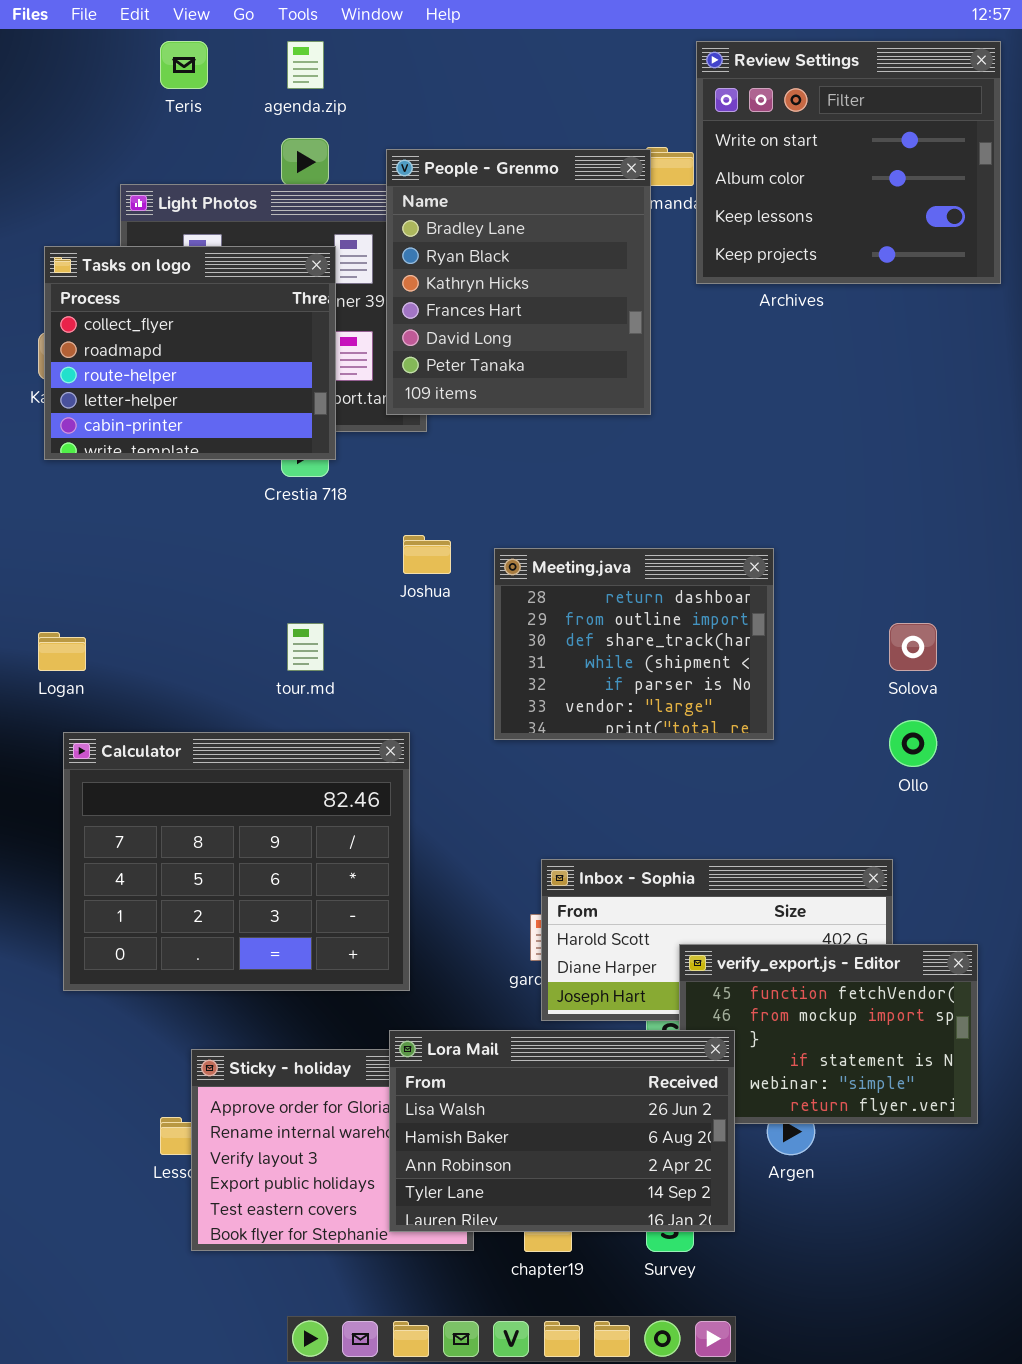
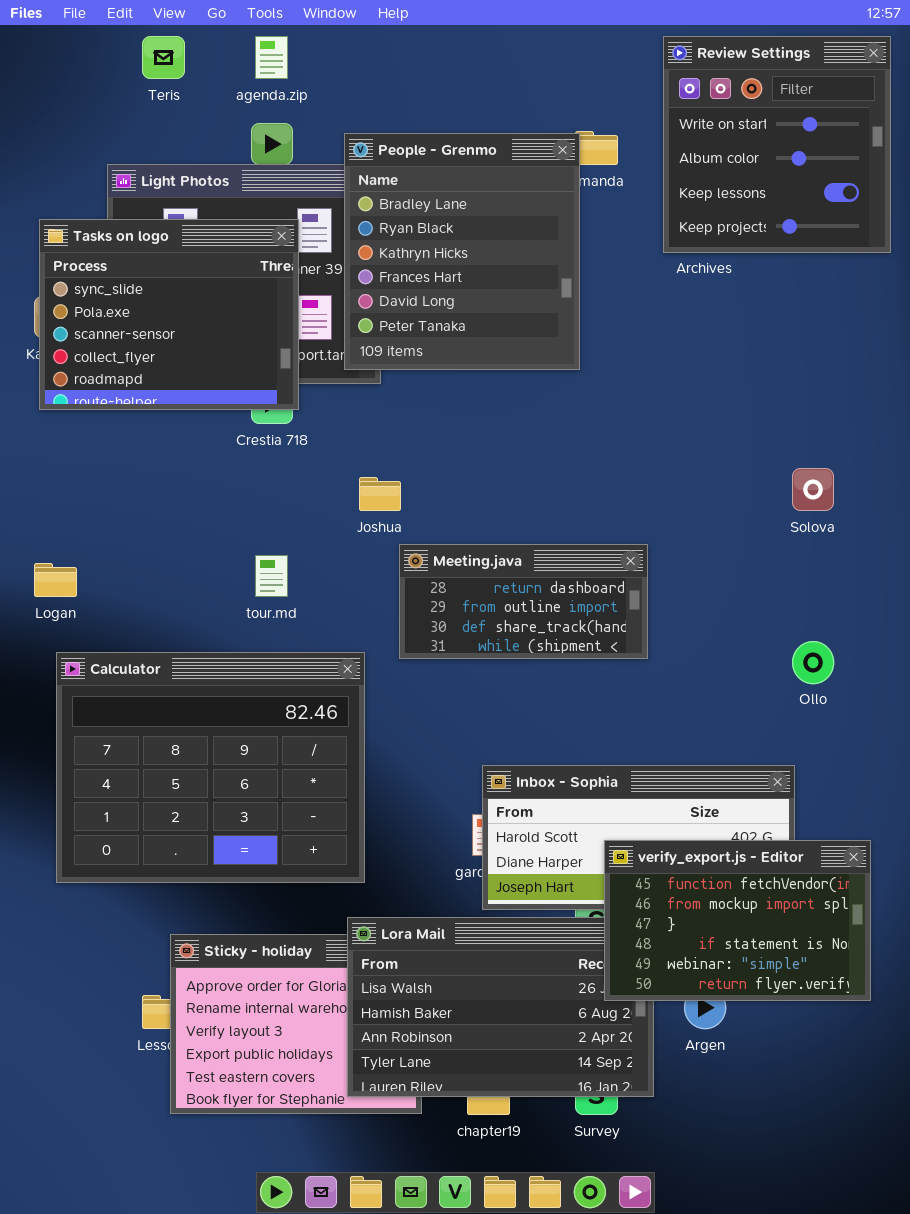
Review Settings: [696,41,1001,284] -> [663,36,891,253], resized
Tasks on logo: [44,246,336,460] -> [39,219,299,410], scrolled up 3 rows
Meeting.java: [494,548,774,740] -> [399,544,648,659], moved, resized
Solova: [889,623,937,671] -> [792,468,834,511], moved
verify_export.js - Editor: [679,944,978,1124] -> [604,840,871,1001], raised

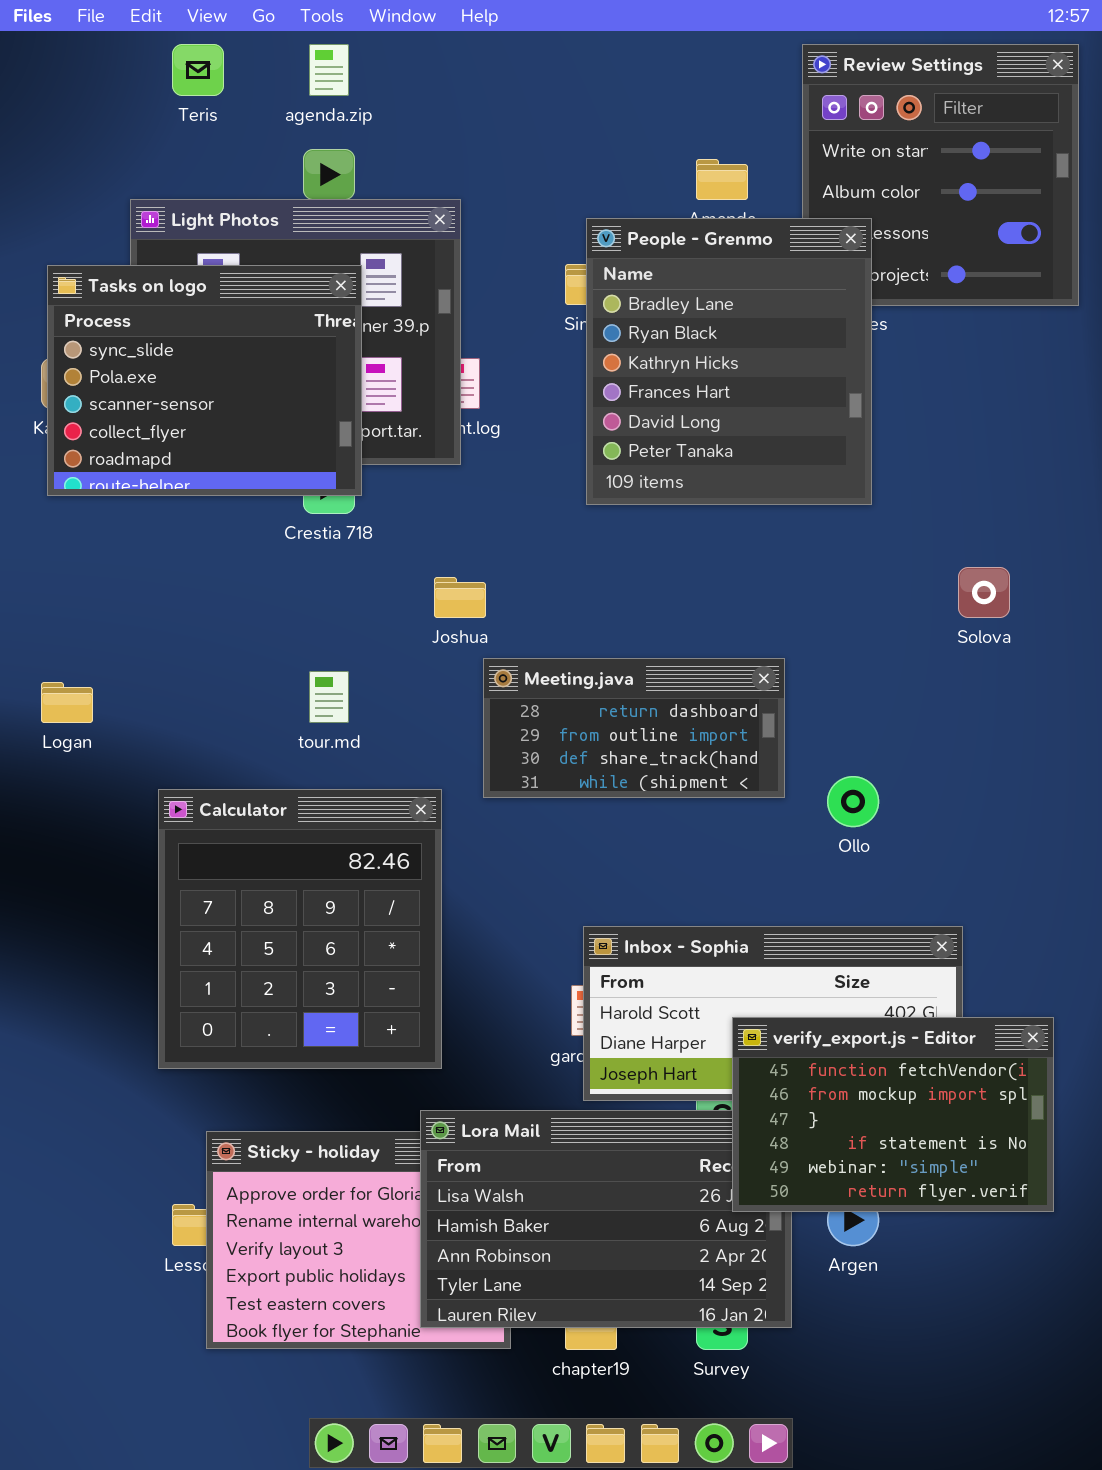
People - Grenmo: [344,133,580,370] -> [586,218,872,505], moved
Ollo: [792,641,834,684] -> [827,776,879,827], moved
Calculator: [56,652,365,883] -> [158,789,442,1069], resized

